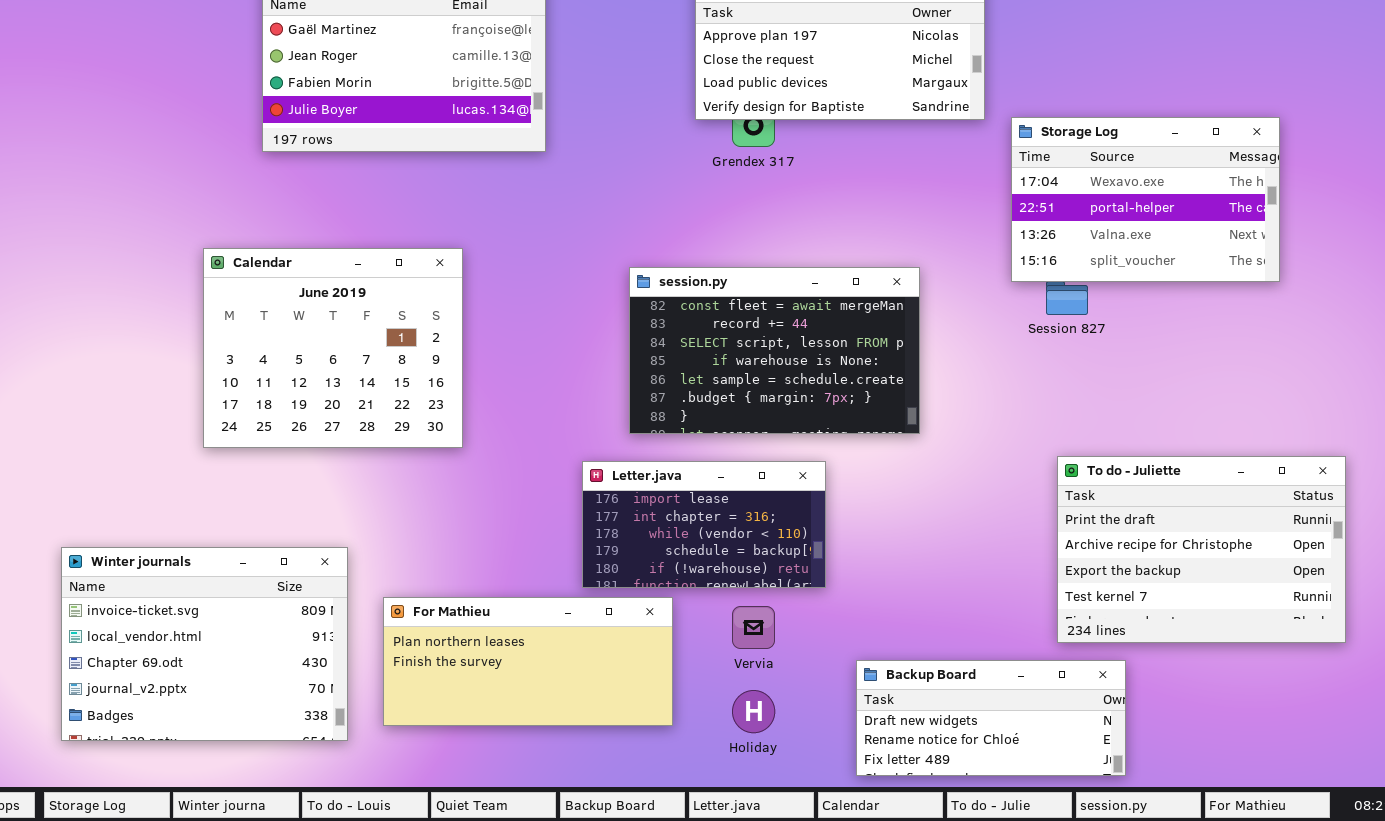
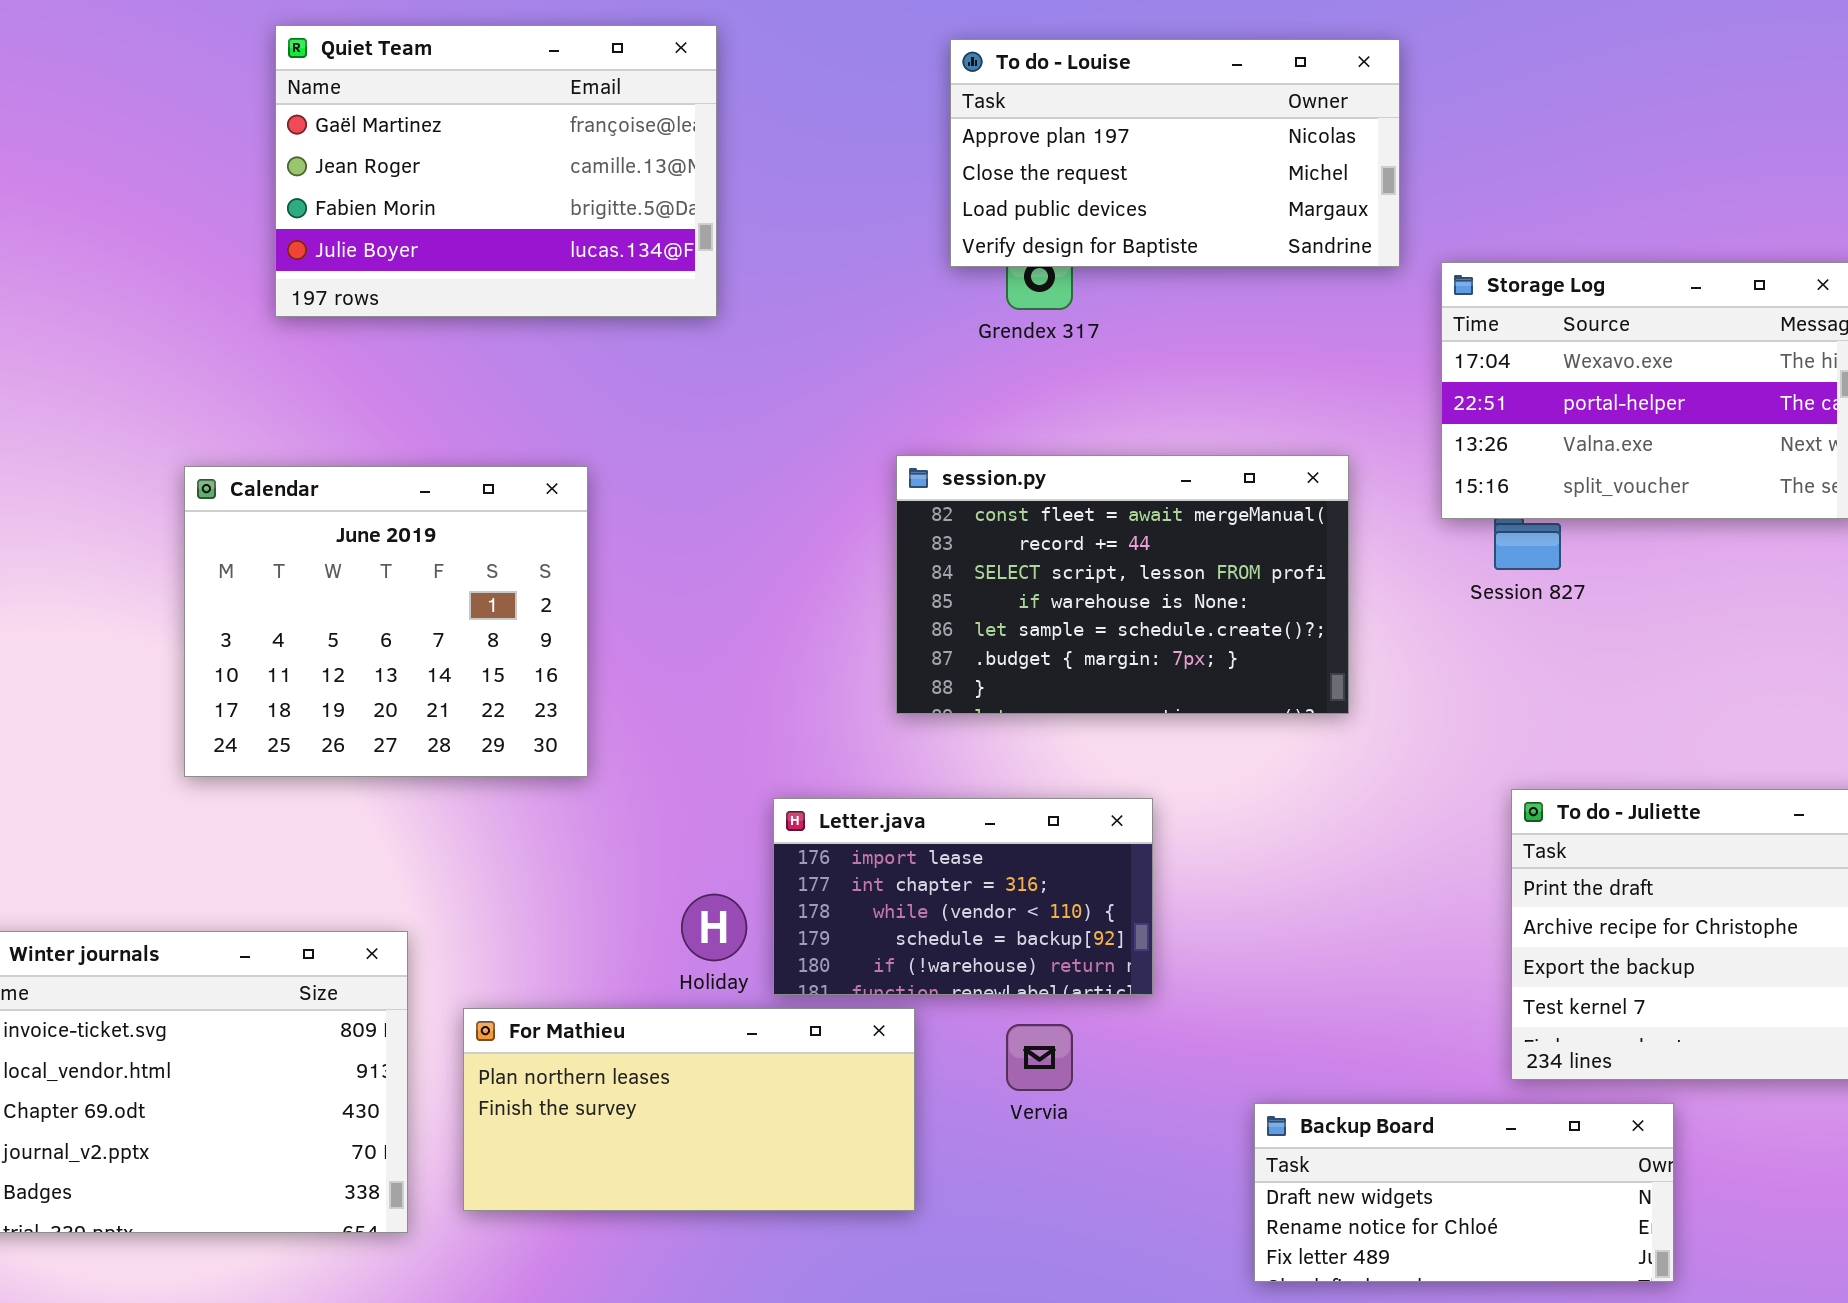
session.py: [629,267,920,434] -> [896,455,1349,714], moved
Backup Board: [856,660,1126,776] -> [1254,1103,1674,1282], moved
Holiday: [732,690,775,733] -> [681,894,747,961], moved

